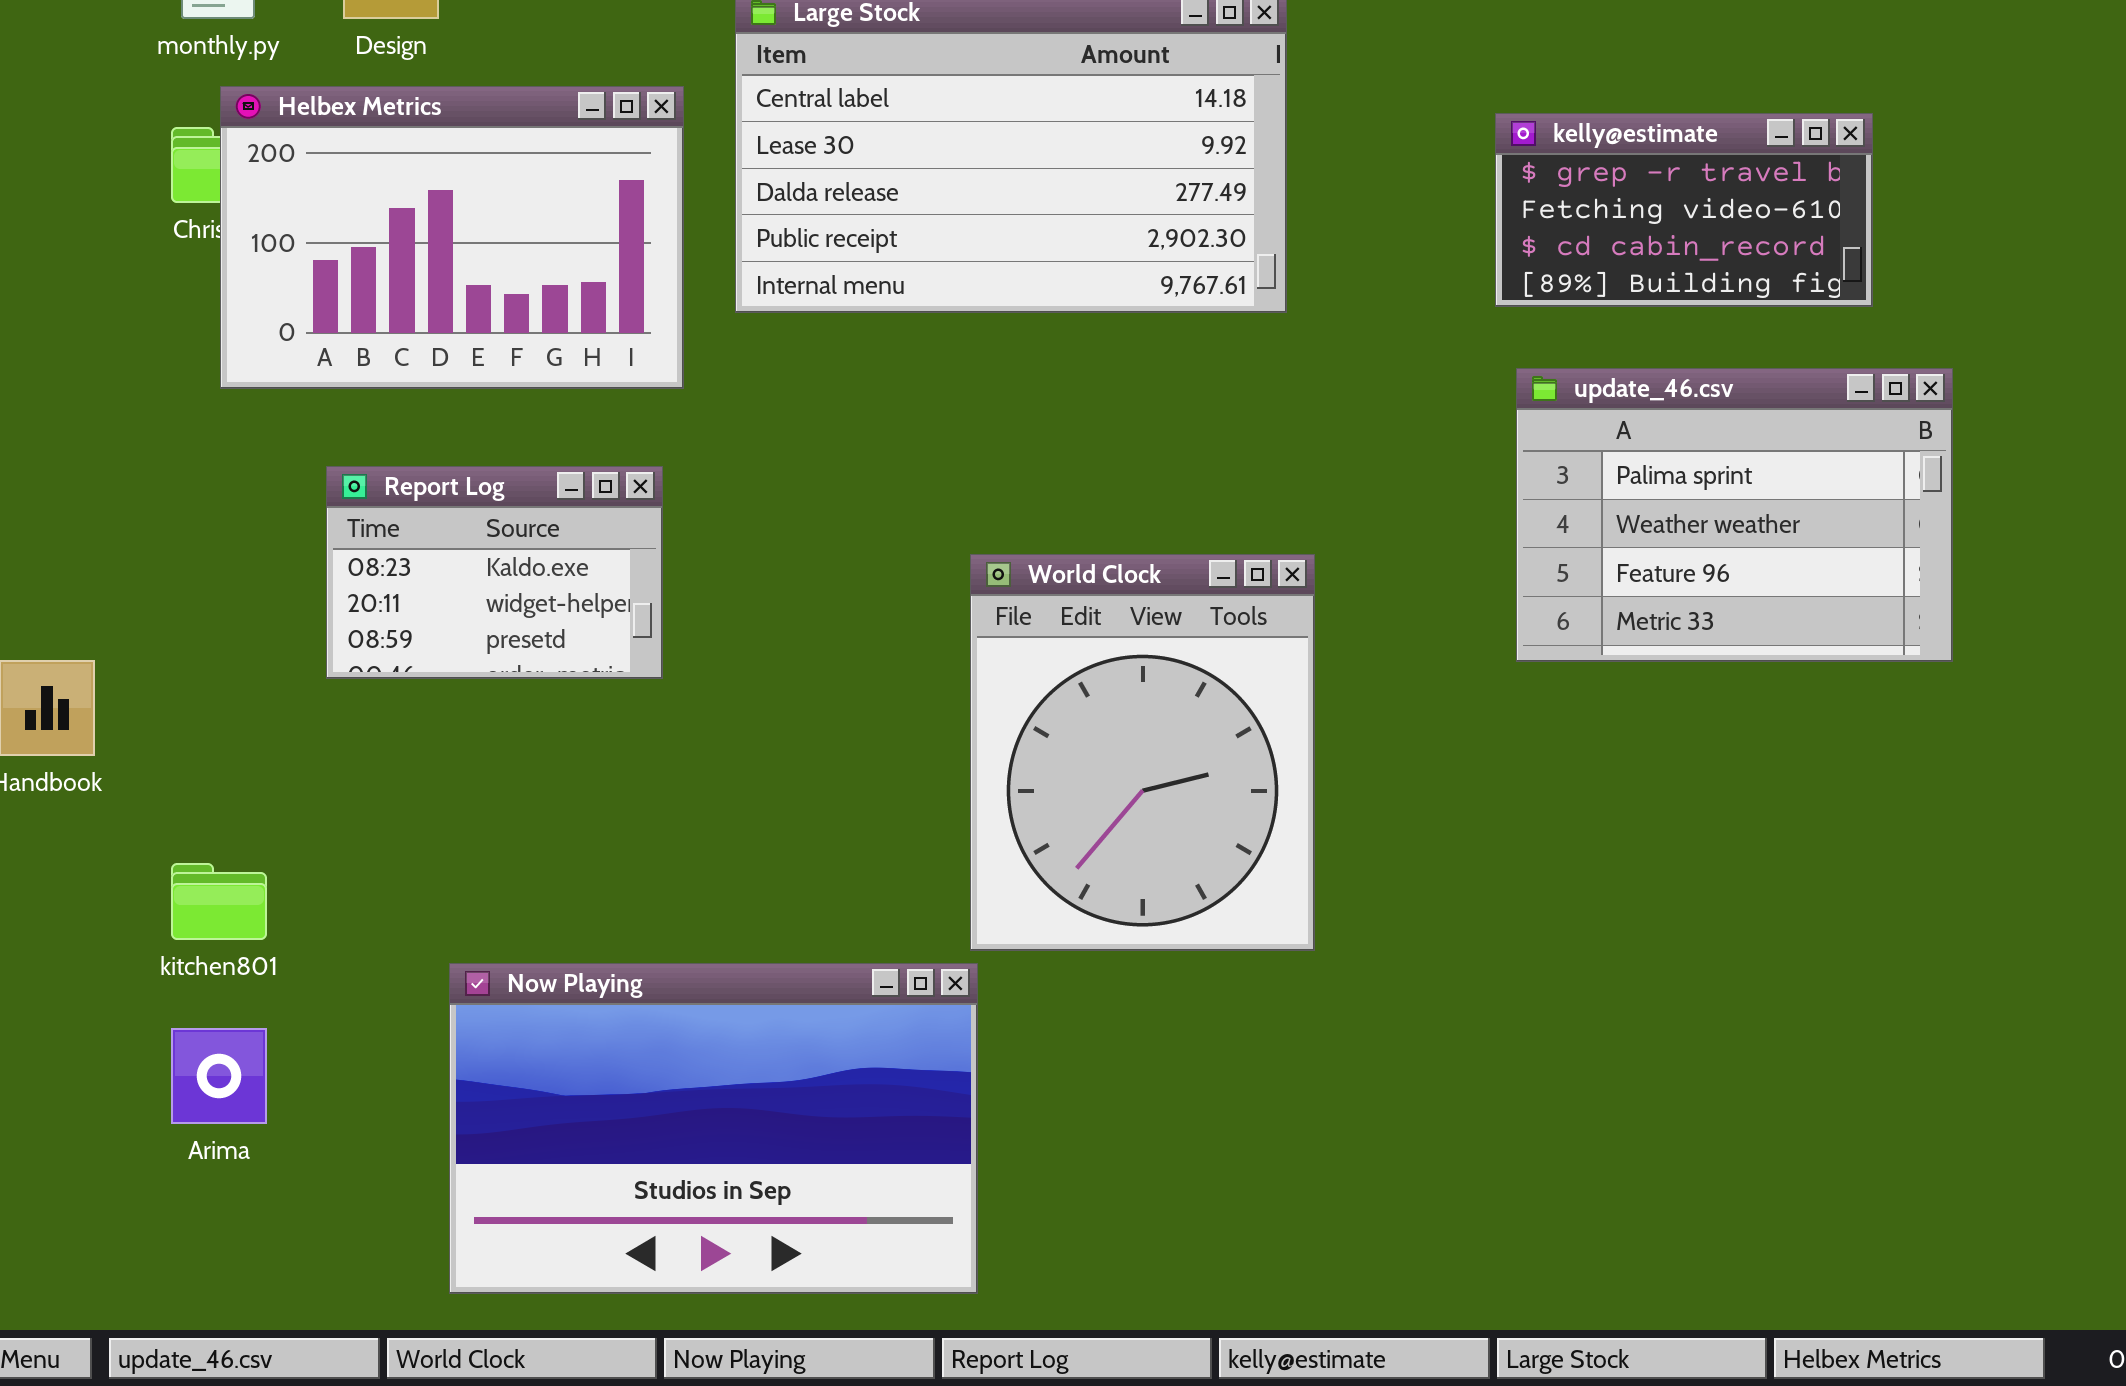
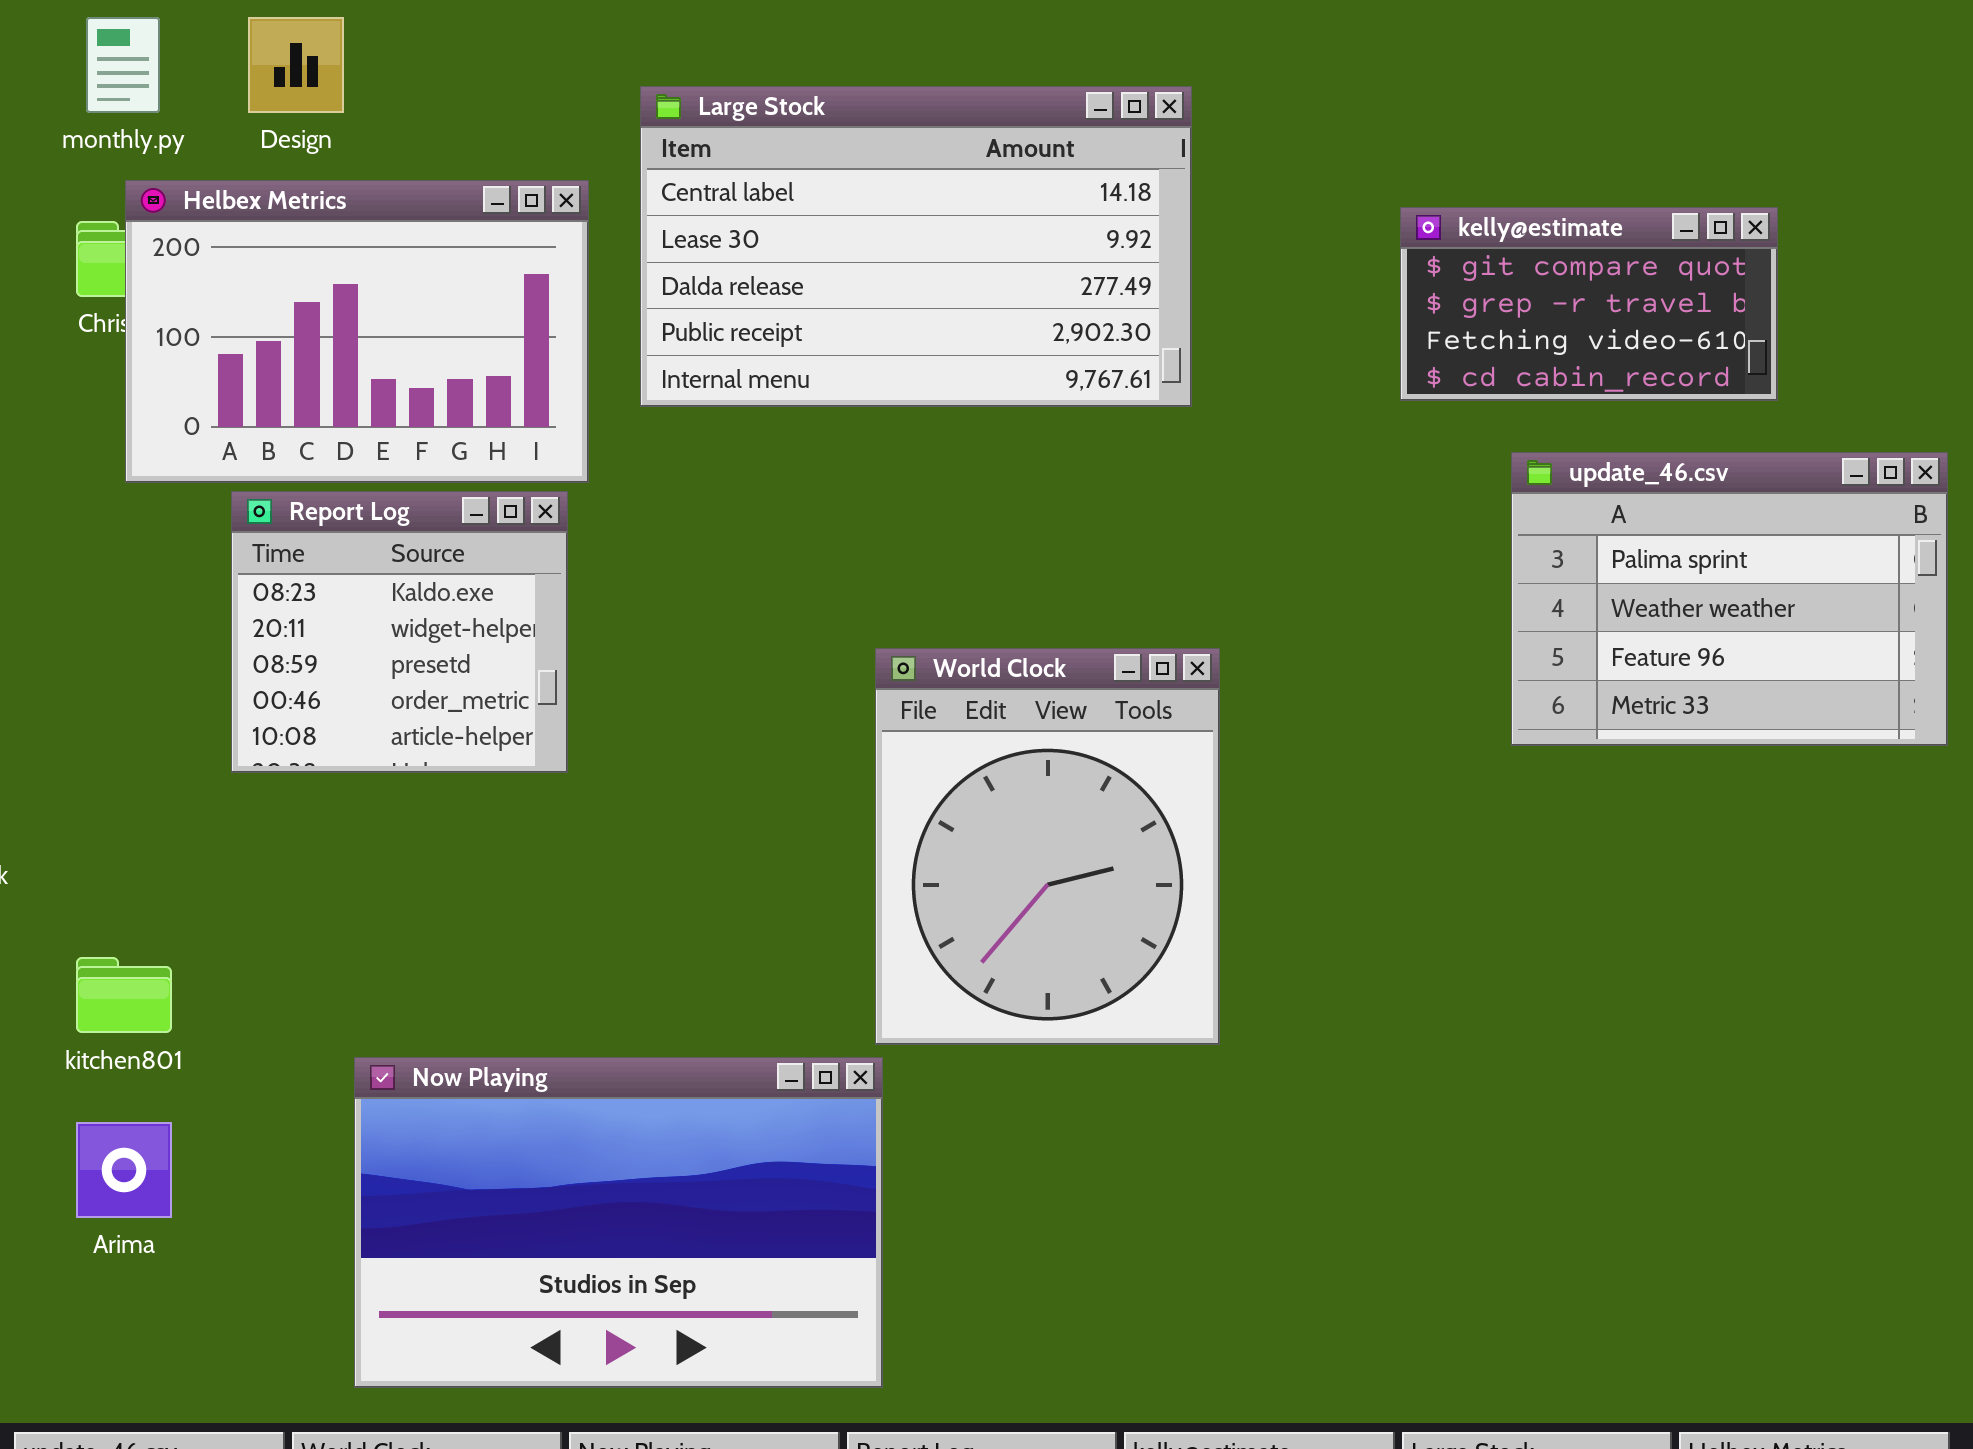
kelly@estimate: [1495,113,1873,307] -> [1400,207,1778,401], scrolled up 1 row
update_46.csv: [1516,368,1953,662] -> [1511,452,1948,746], moved
Report Log: [326,466,663,679] -> [231,491,568,773], resized

